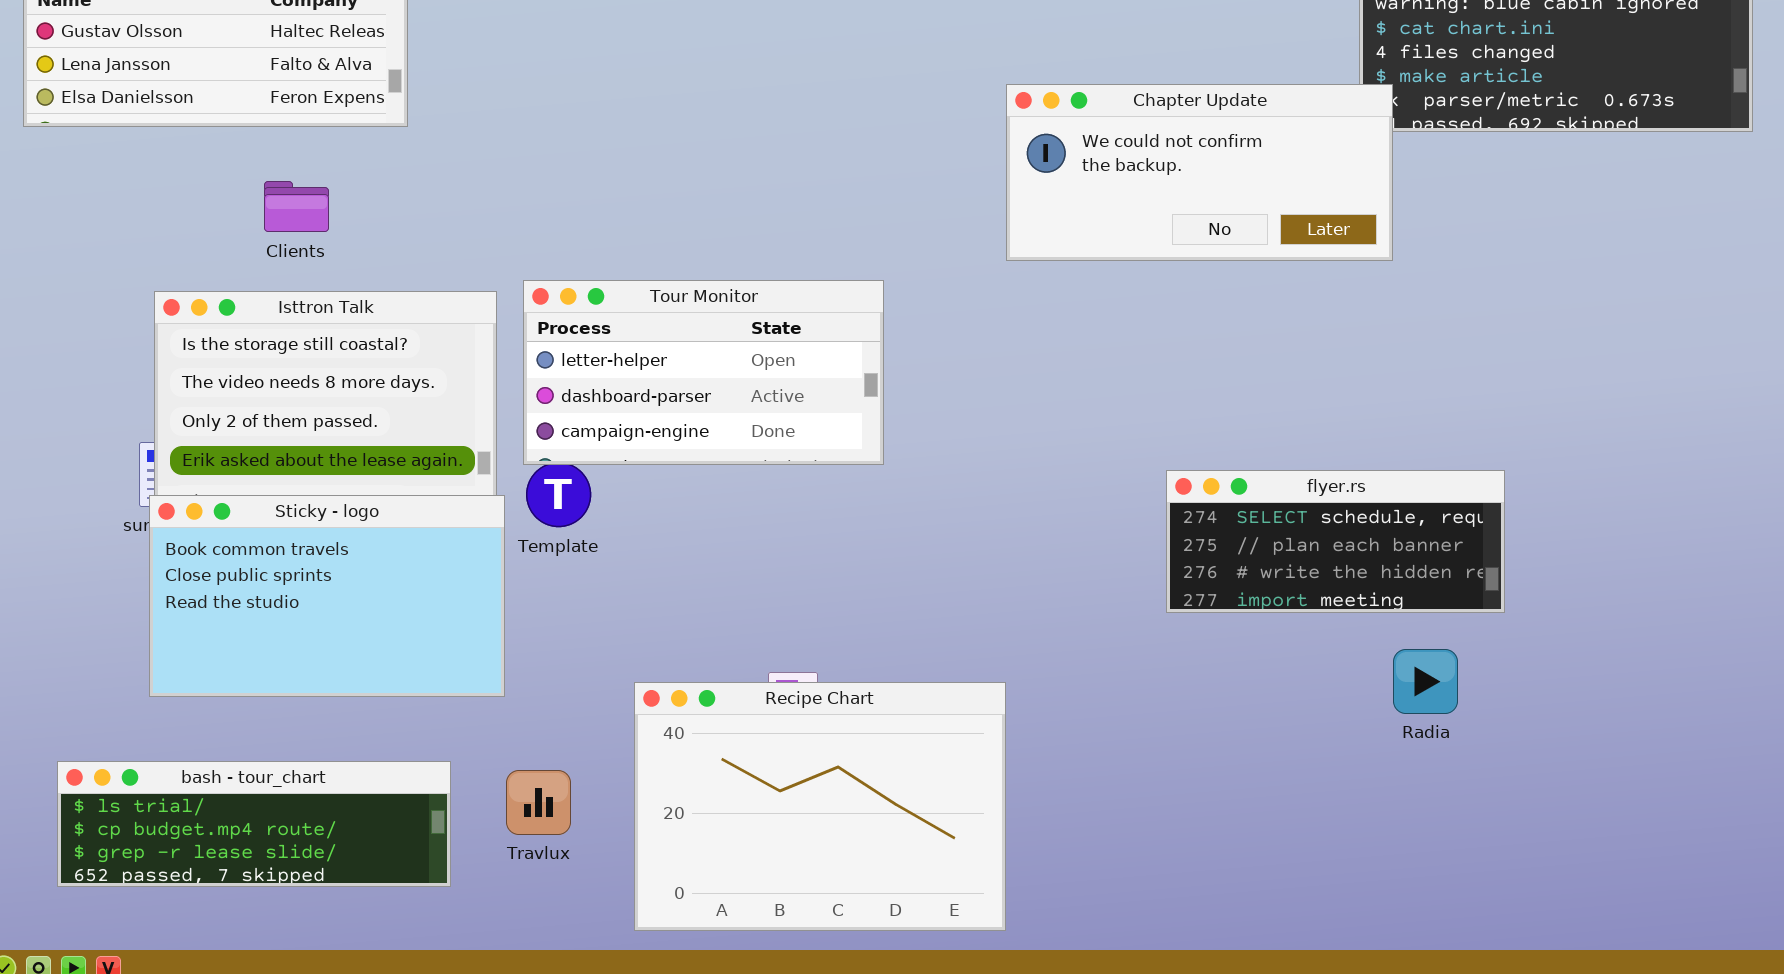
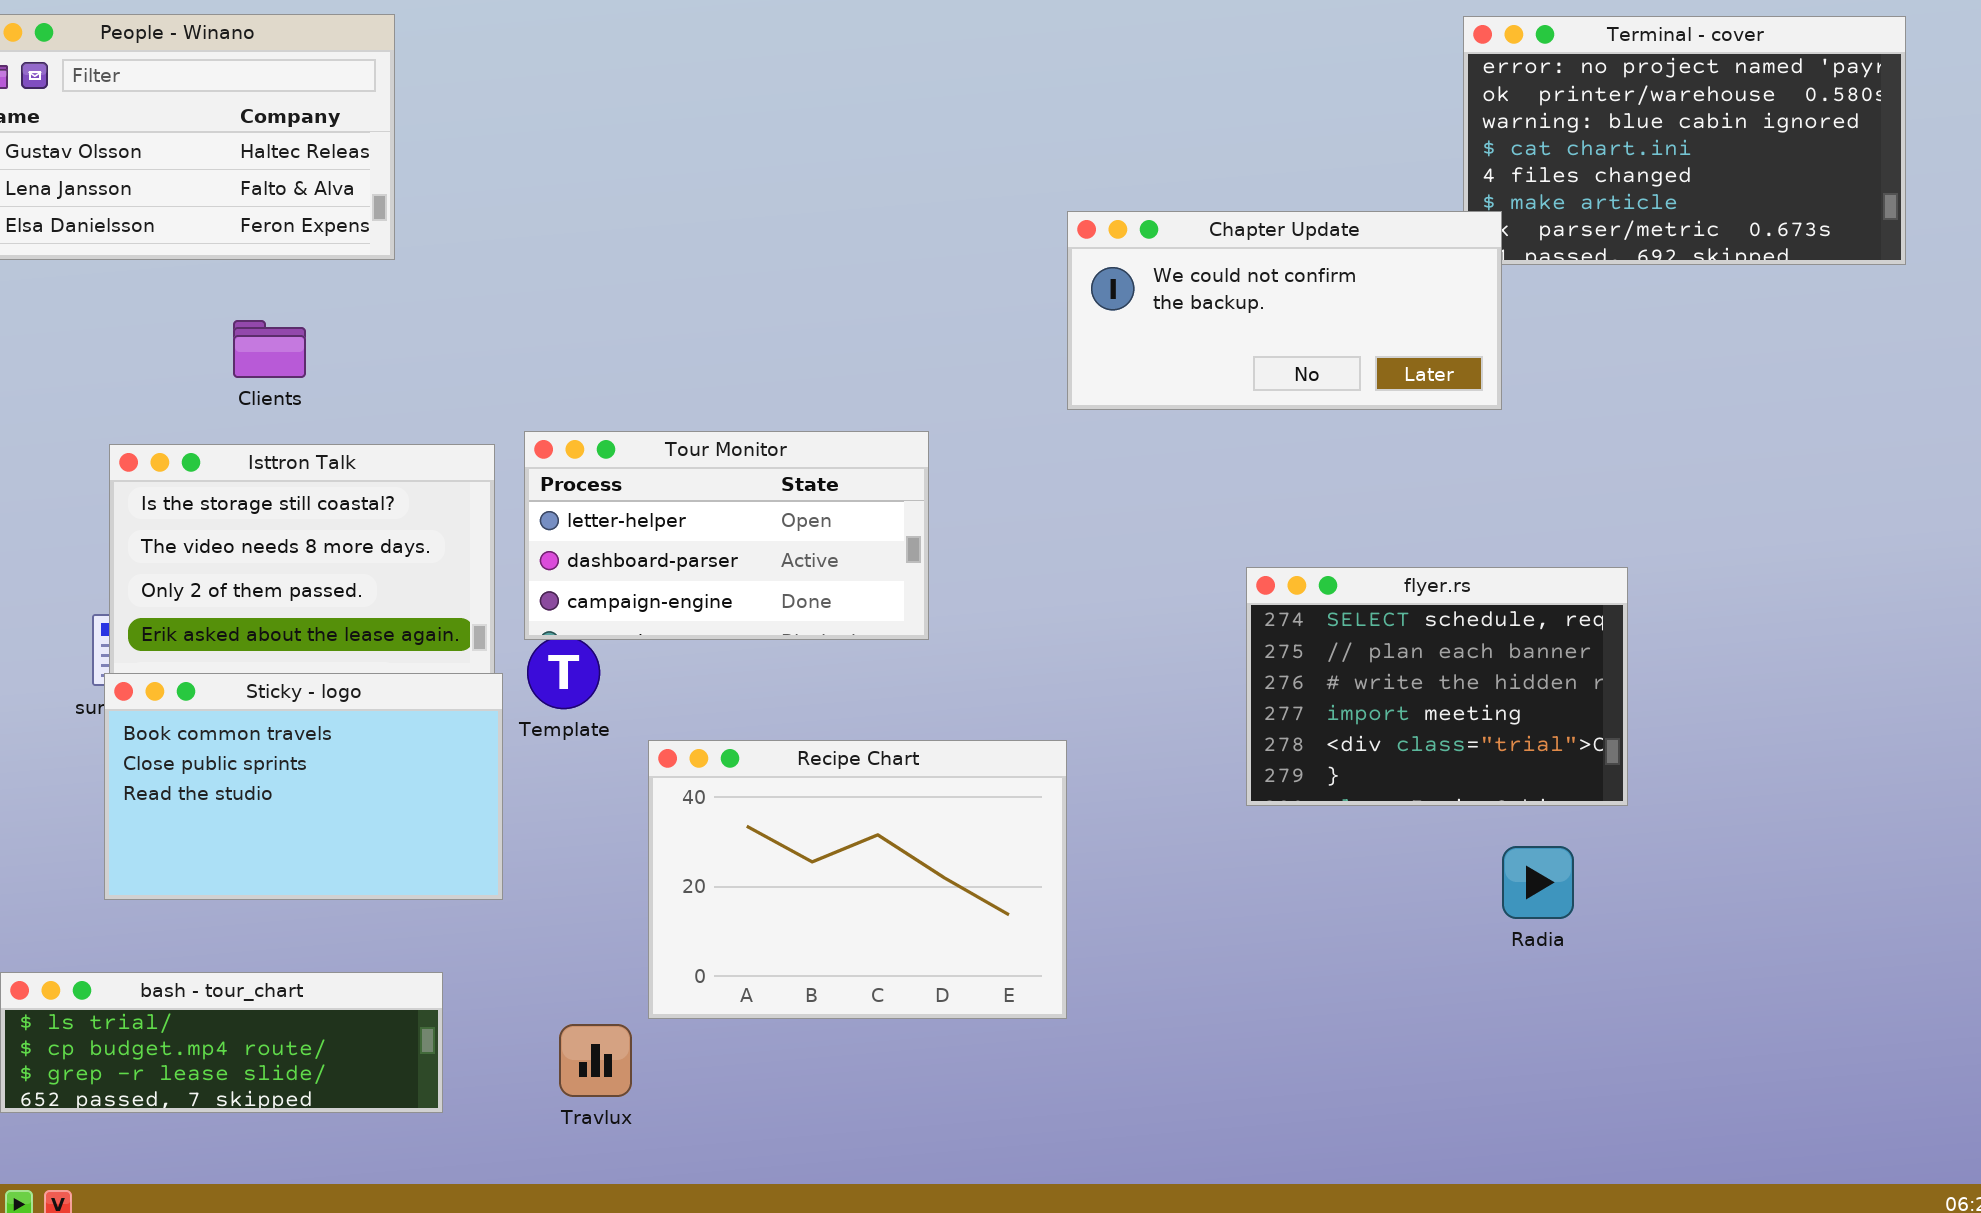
flyer.rs: [1166,470,1505,613] -> [1246,567,1628,806], resized
Recipe Chart: [634,682,1006,931] -> [648,740,1067,1019], moved
Travlux: [506,770,571,835] -> [559,1024,632,1097], moved

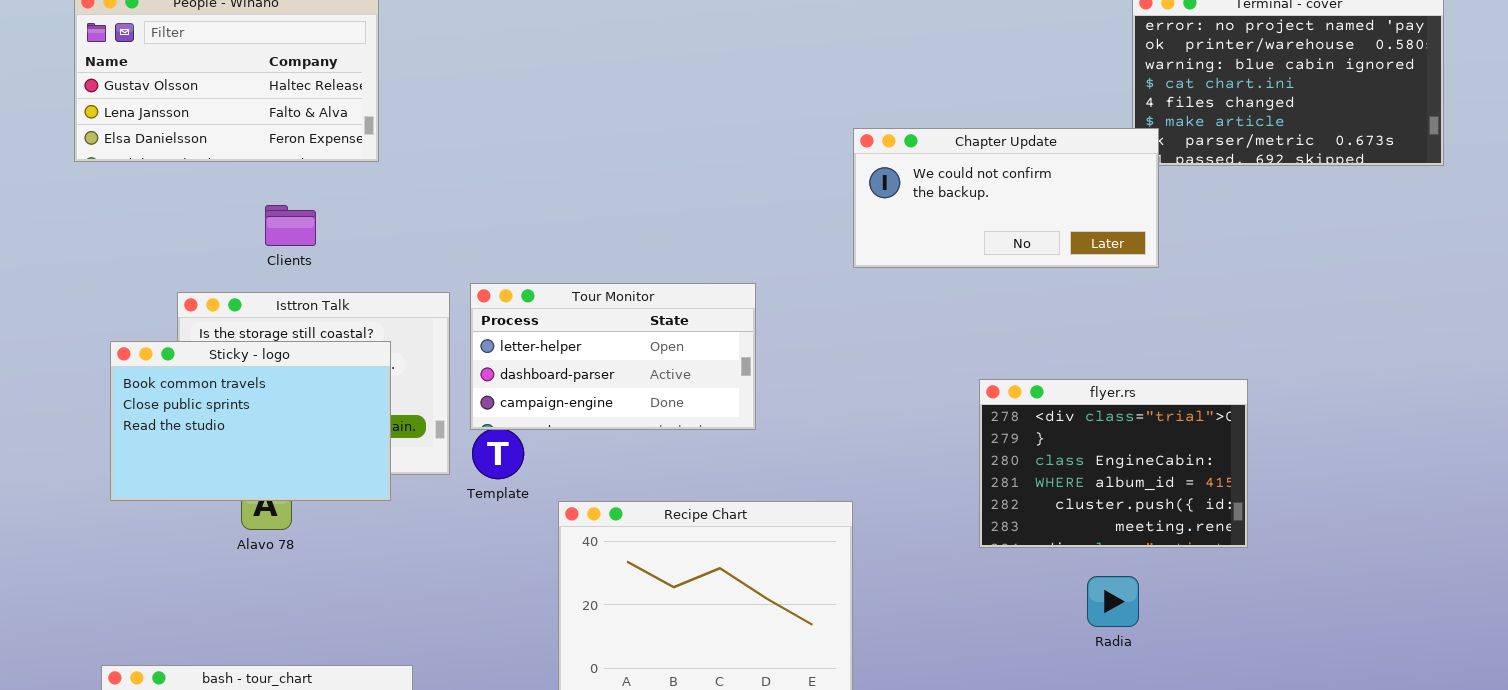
flyer.rs: [1246,567,1628,806] -> [979,379,1248,548], scrolled down 4 rows
Sticky - logo: [104,673,503,900] -> [110,341,391,501], moved
Radia: [1502,846,1574,919] -> [1087,576,1139,627], moved

